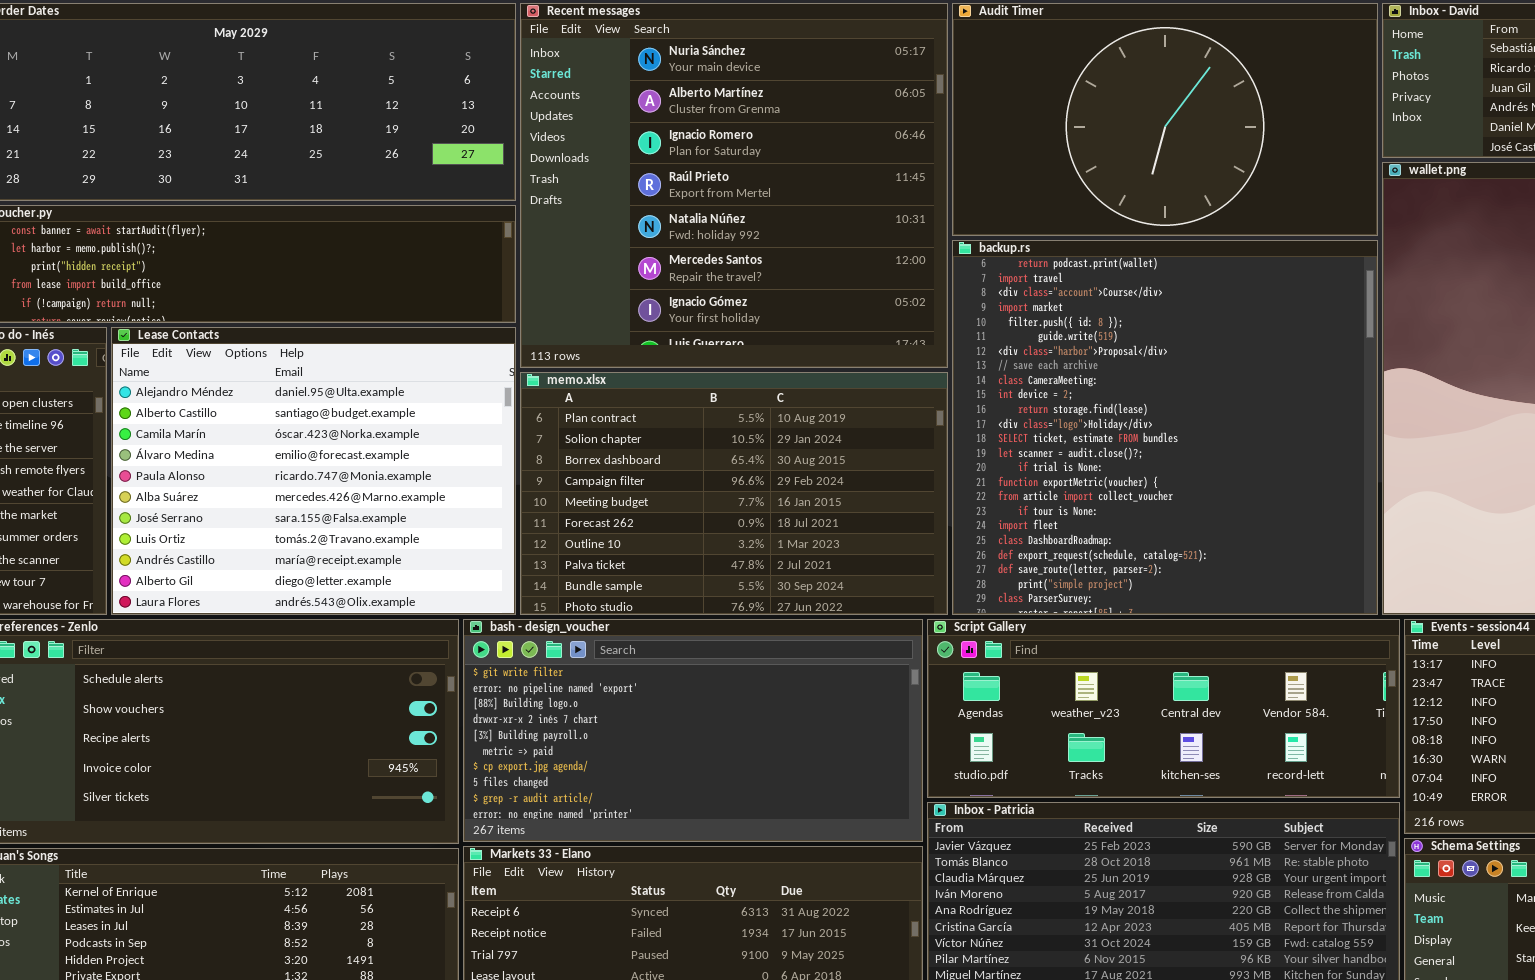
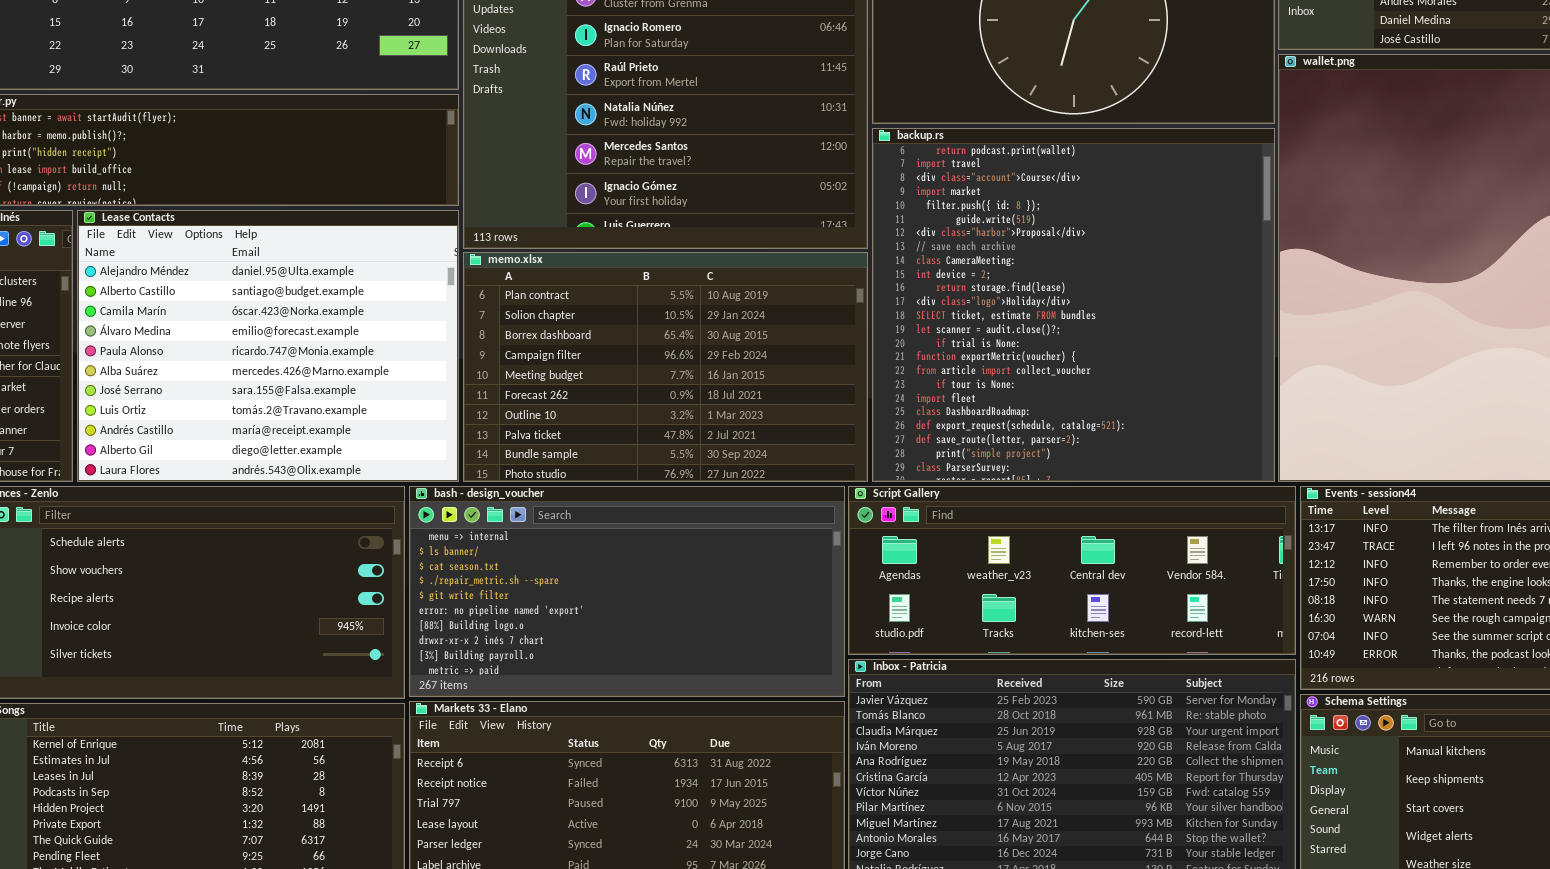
bash - design_voucher: [463,619,923,842] -> [409,486,845,697], scrolled up 4 rows

